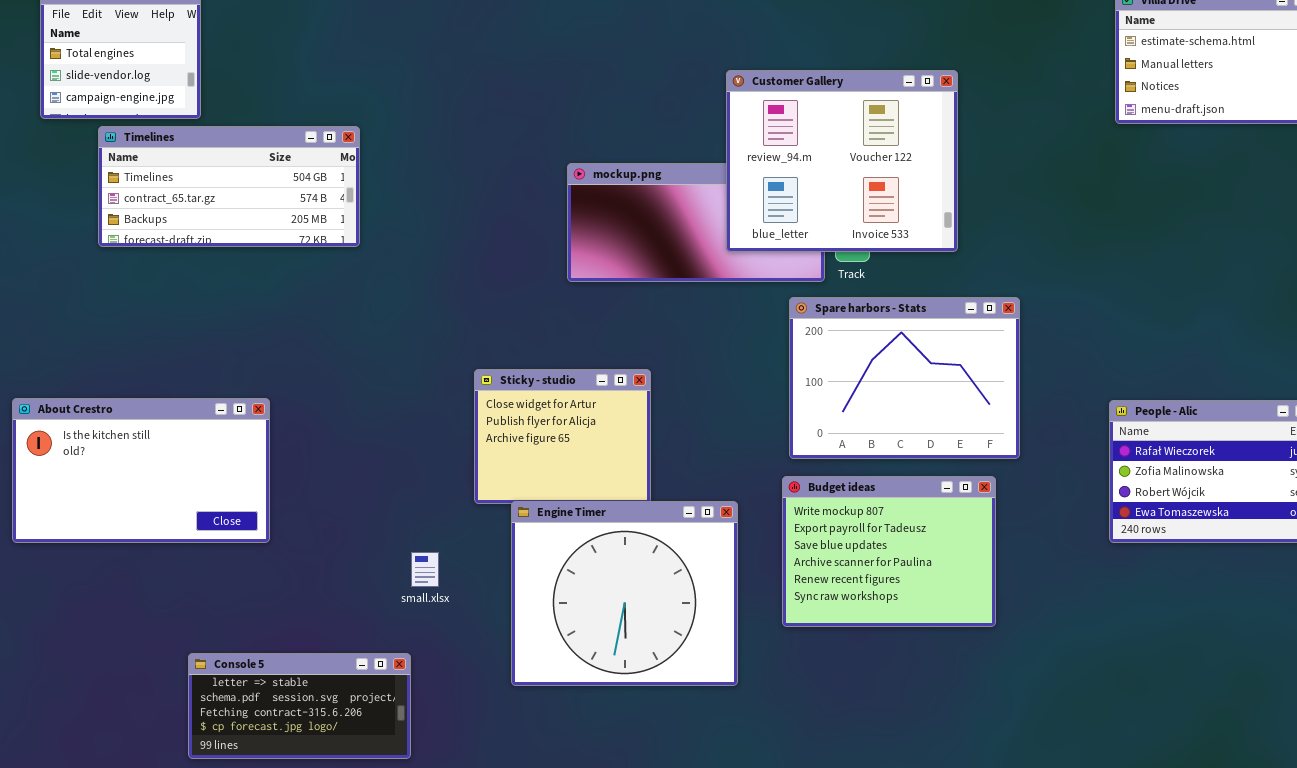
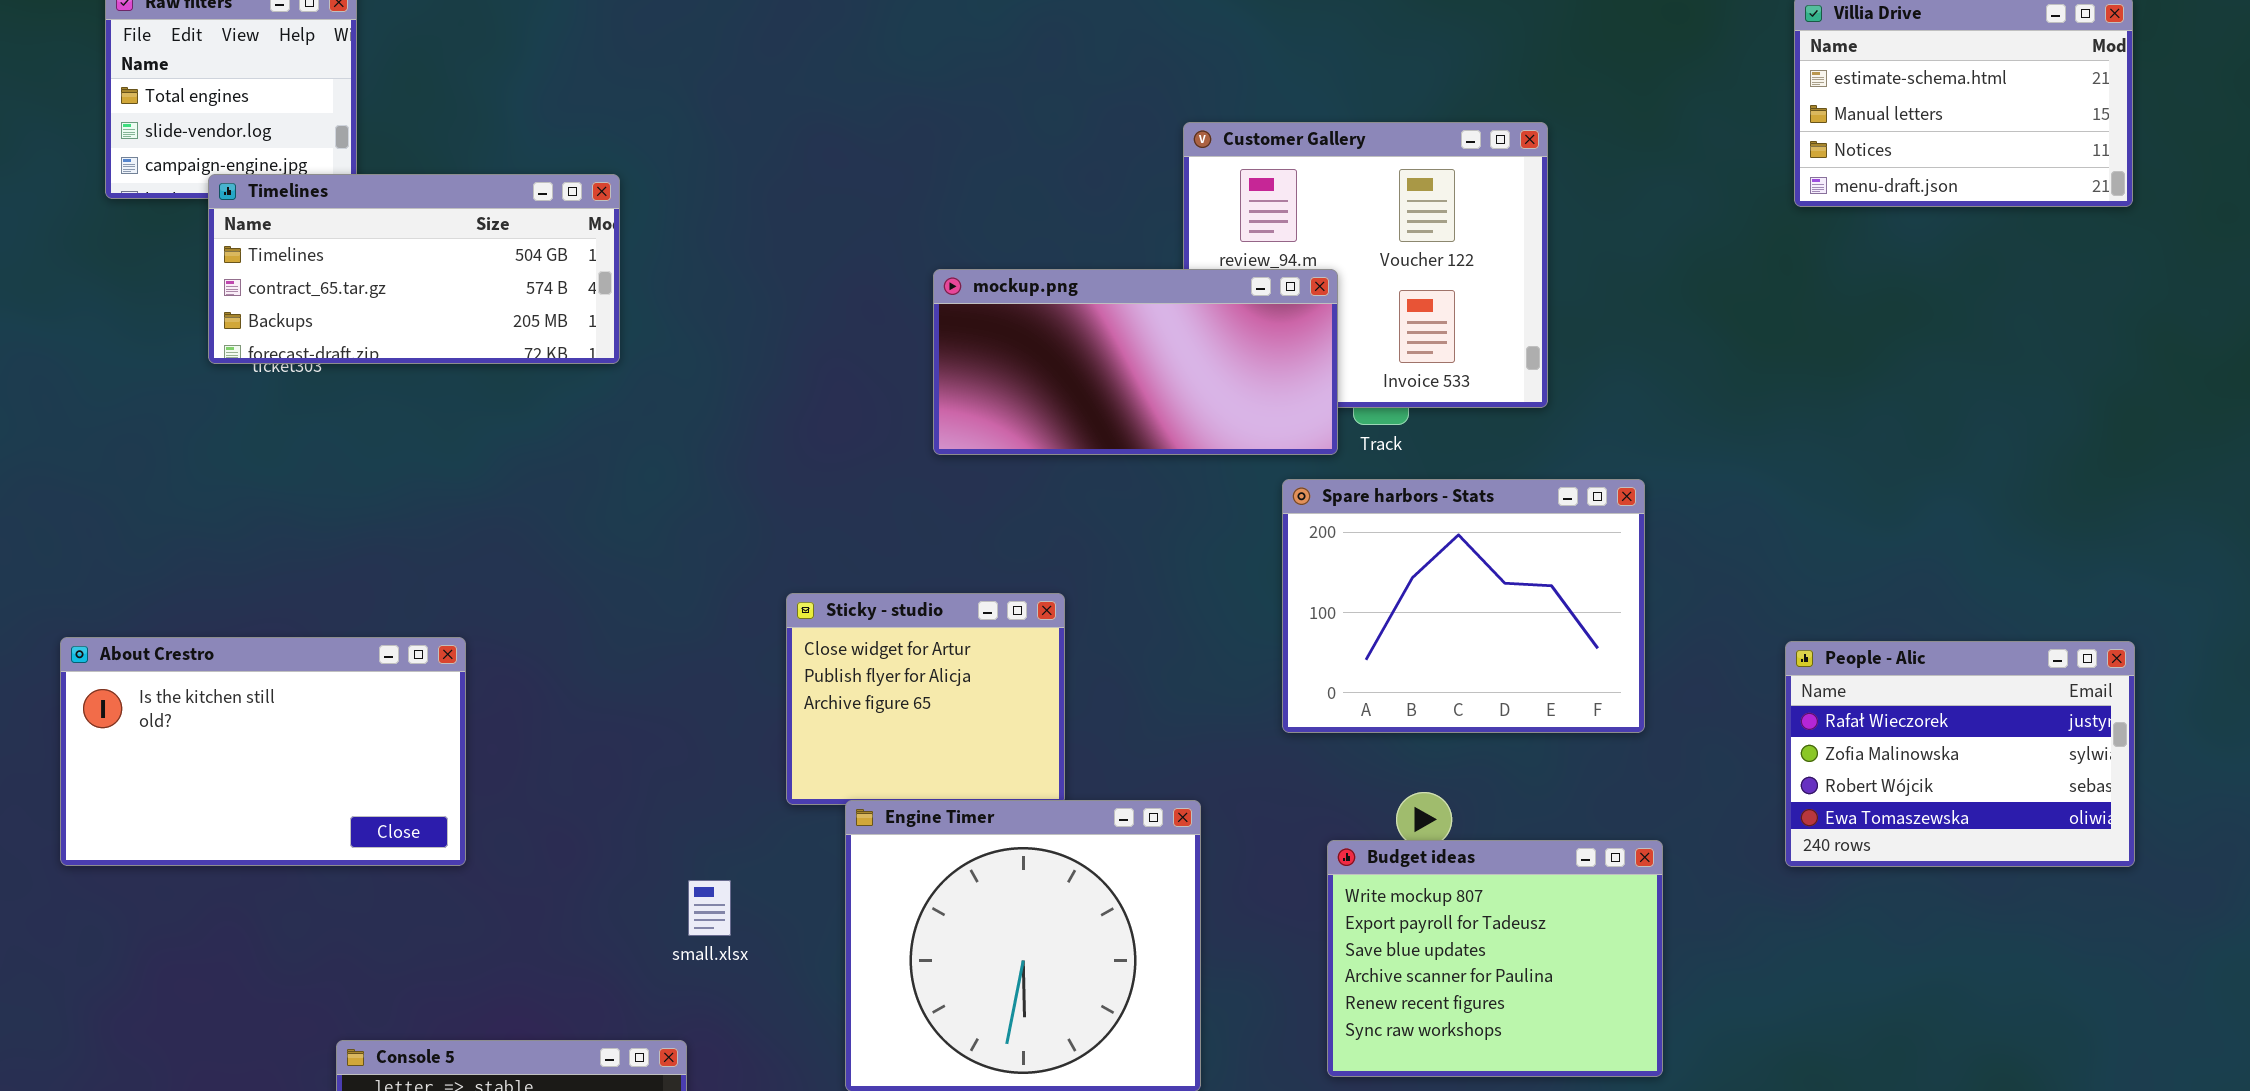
Timelines: [98,126,360,247] -> [208,174,620,364], moved
mockup.png: [567,163,825,282] -> [933,269,1338,455], raised
Budget ideas: [782,476,996,627] -> [1327,840,1663,1077], moved

